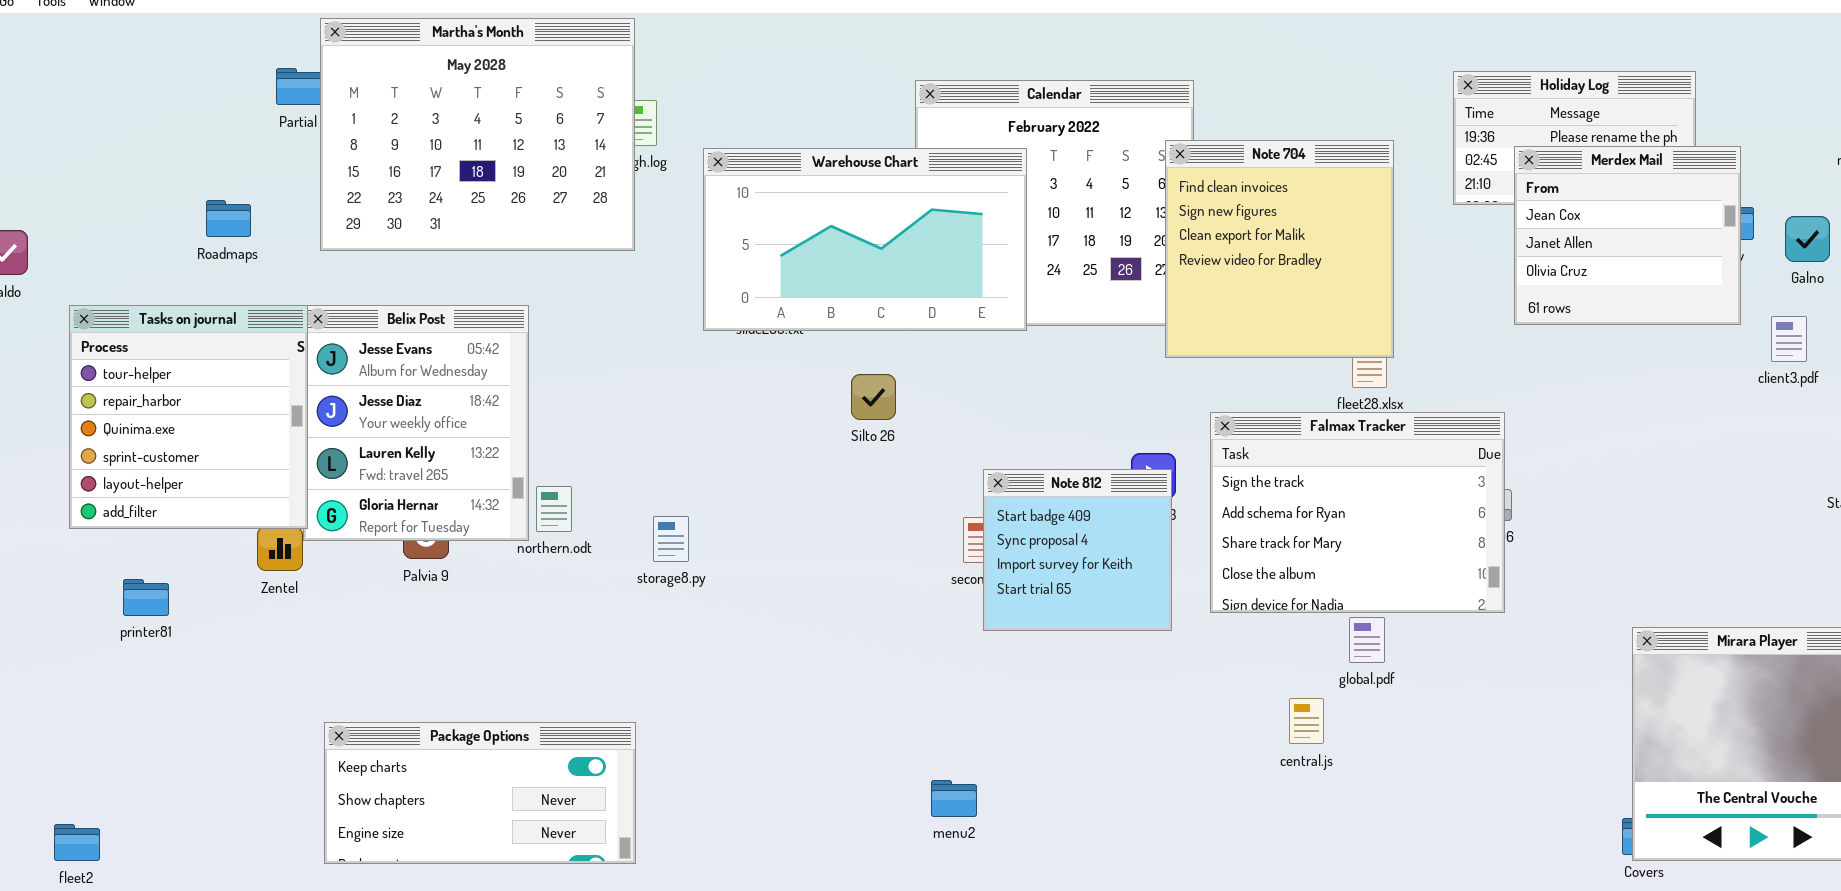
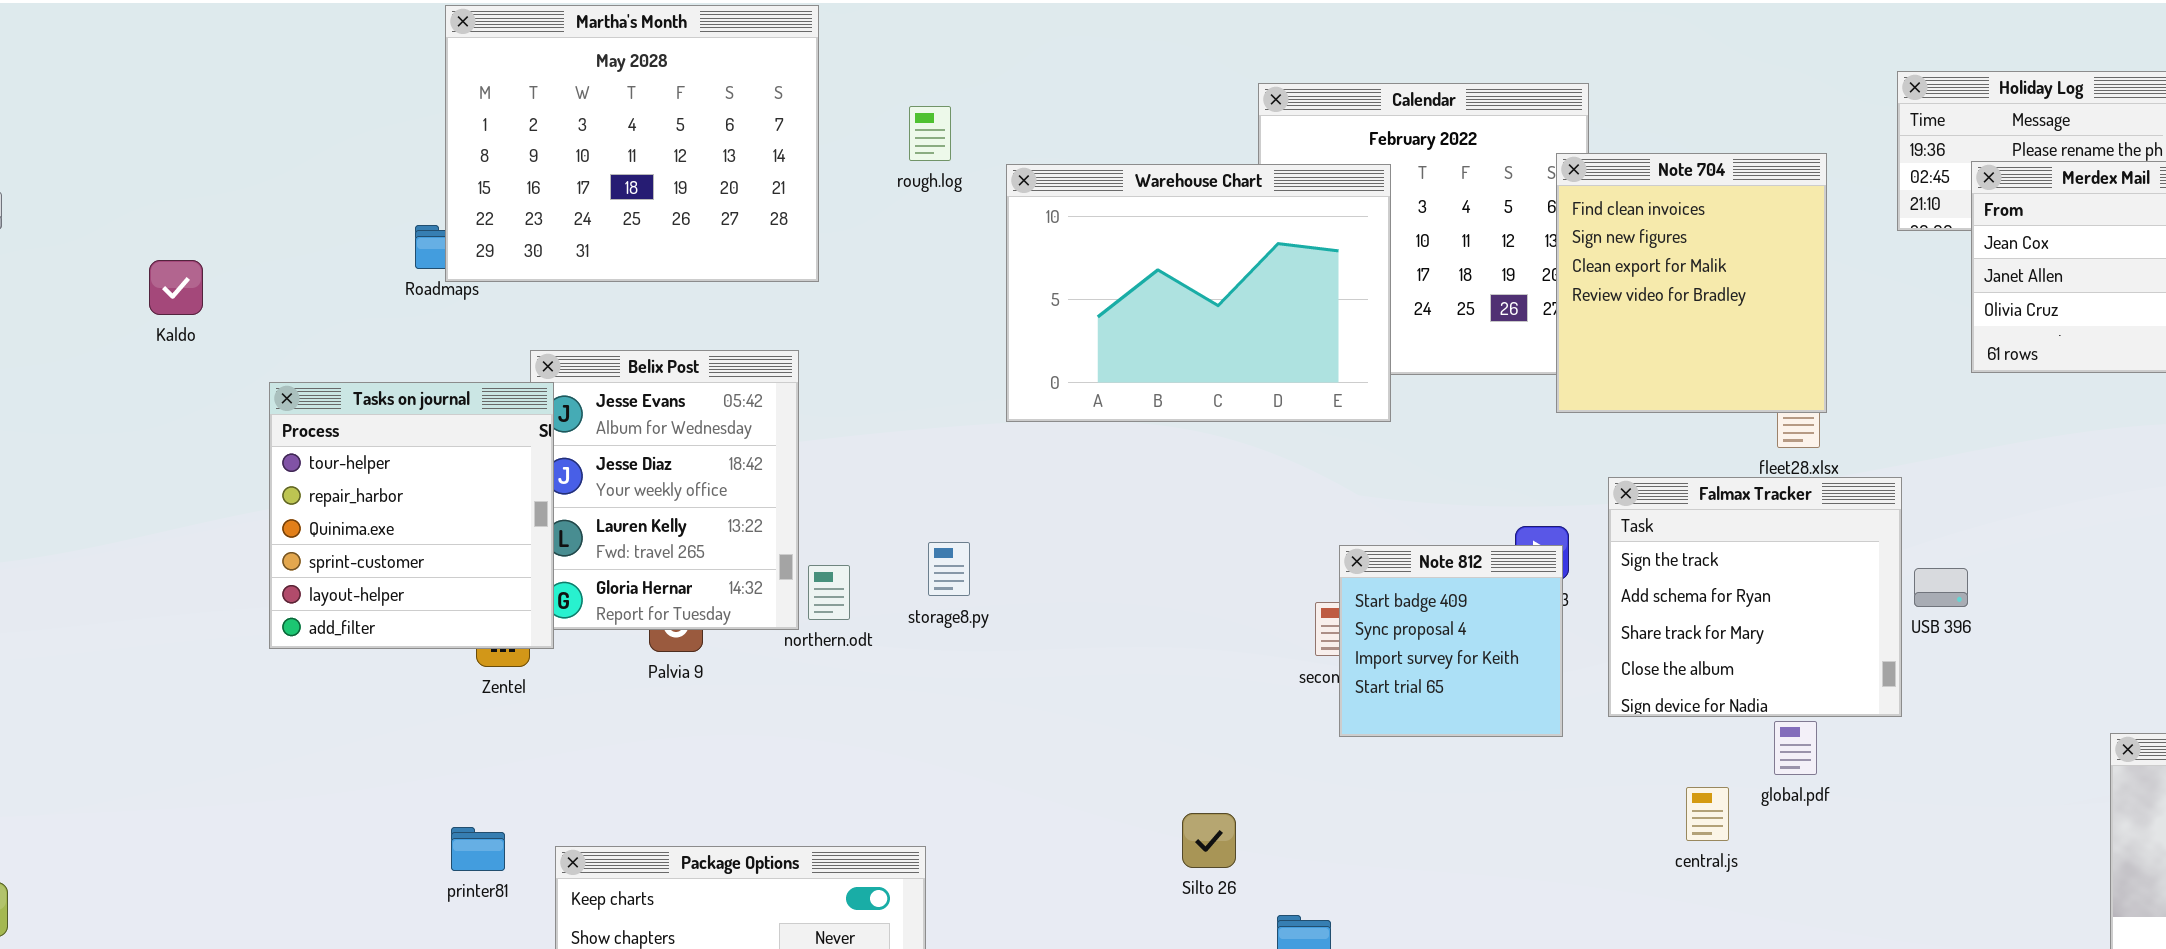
Martha's Month: [320,18,635,251] -> [445,5,819,282], moved
Warehouse Chart: [703,148,1027,331] -> [1006,164,1391,422], resized
Tasks on journal: [69,305,308,529] -> [269,382,554,649], moved
Silto 26: [851,374,896,420] -> [1182,813,1236,868], moved
Falmax Tracker: [1210,412,1505,613] -> [1608,477,1902,717], resized
storage8.py: [653,516,689,562] -> [928,542,970,596], moved
printer81: [123,579,169,616] -> [451,827,505,871], moved
central.js: [1289,698,1324,744] -> [1686,787,1729,841], moved

